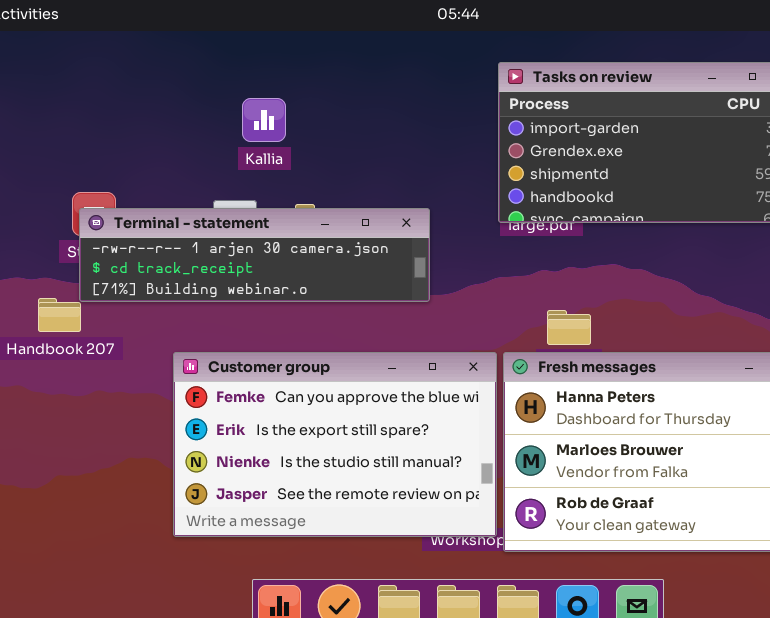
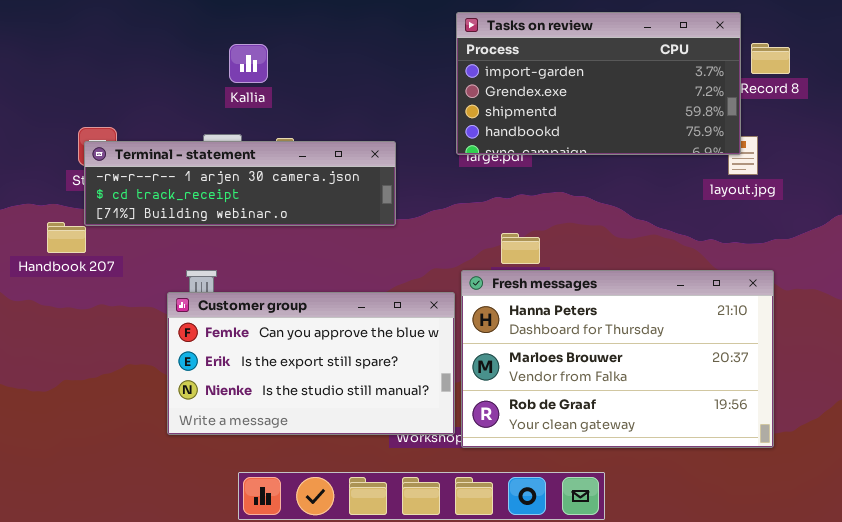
Customer group: [173,352,497,537] -> [167,292,455,435], resized

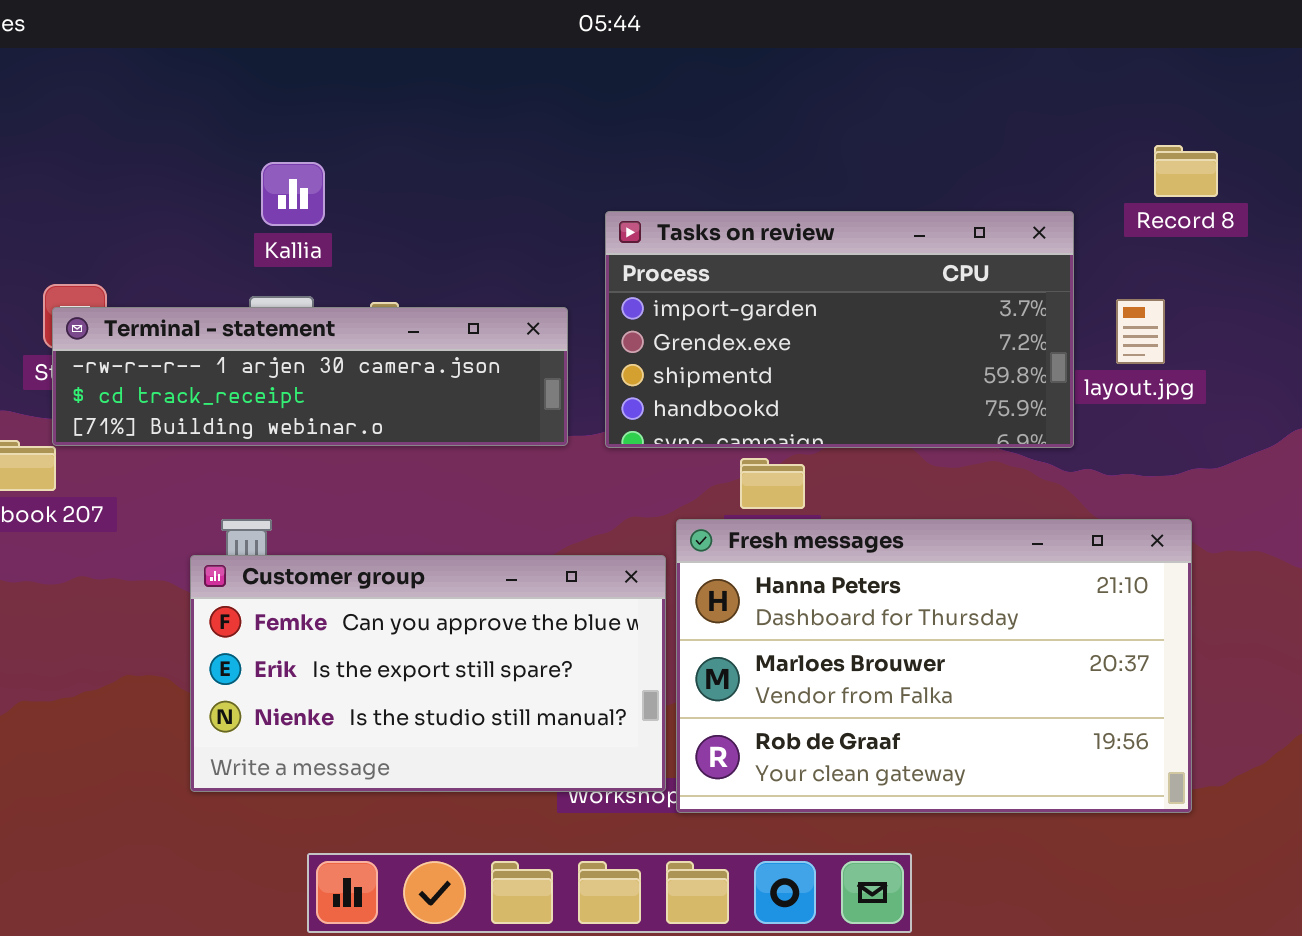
Tasks on review: [456,12,741,155] -> [605,211,1074,448], moved
Kallia: [229,44,268,83] -> [261,162,325,226], moved

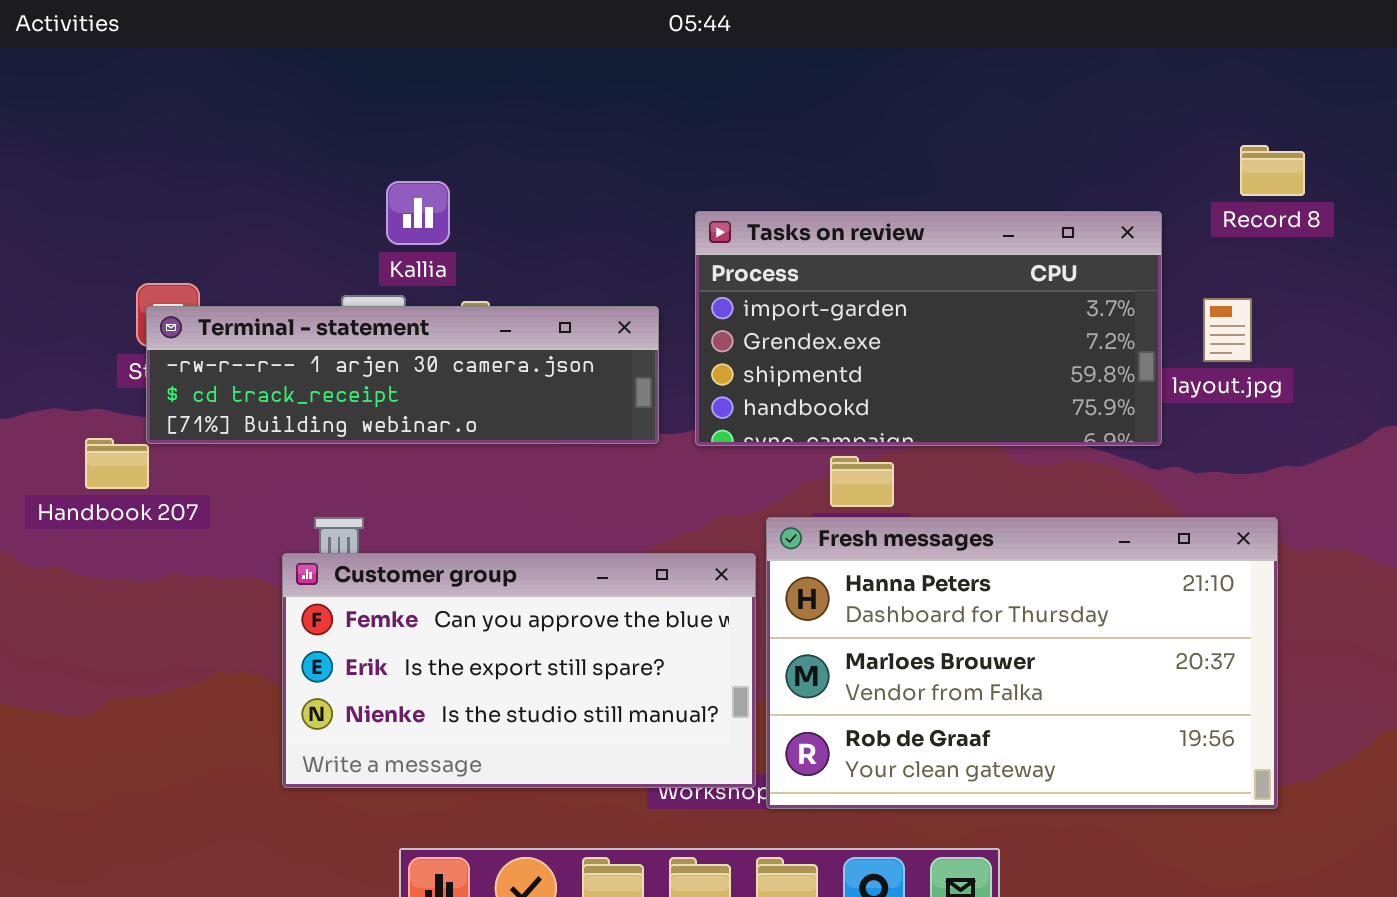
Kallia: [261,162,325,226] -> [386,181,450,245], moved

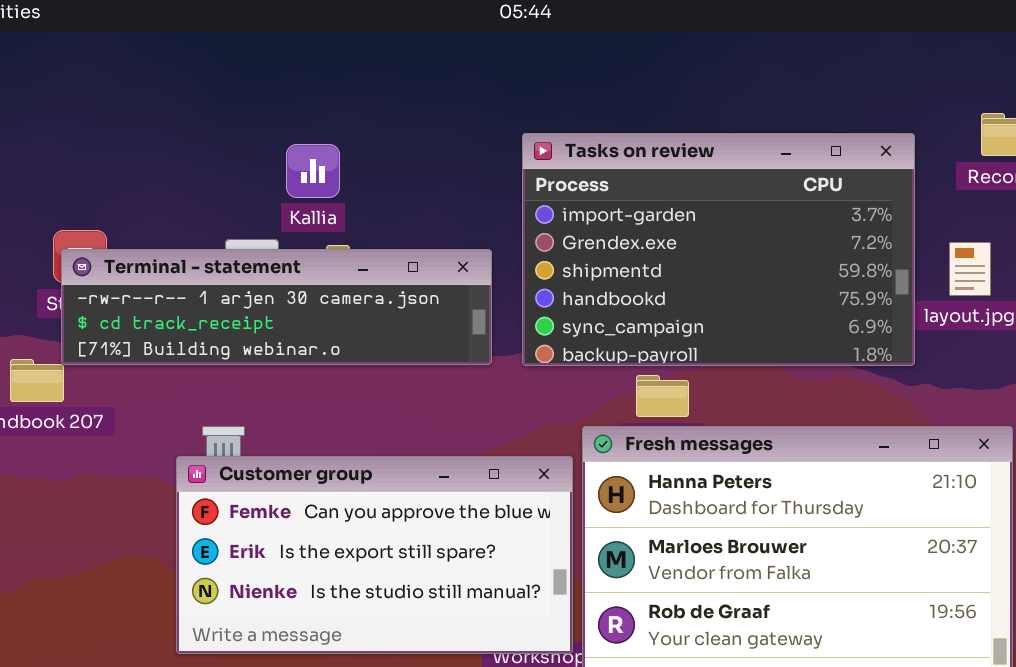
Kallia: [386,181,450,245] -> [286,144,340,198], moved
Tasks on review: [695,211,1162,446] -> [522,133,915,366], resized

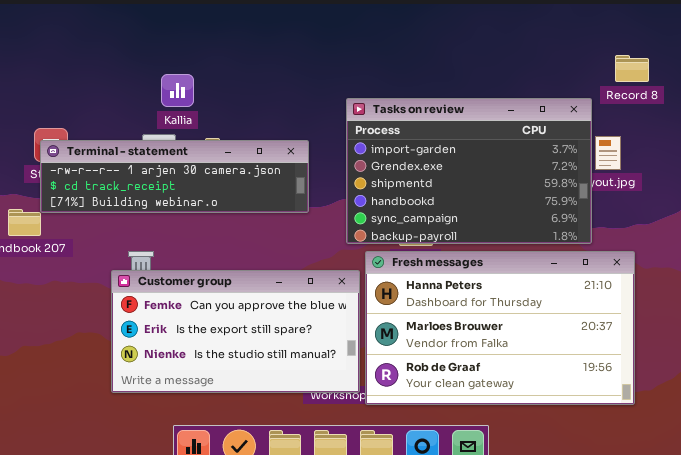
Tasks on review: [522,133,915,366] -> [346,98,592,244], moved
Kallia: [286,144,340,198] -> [161,74,194,107], moved

